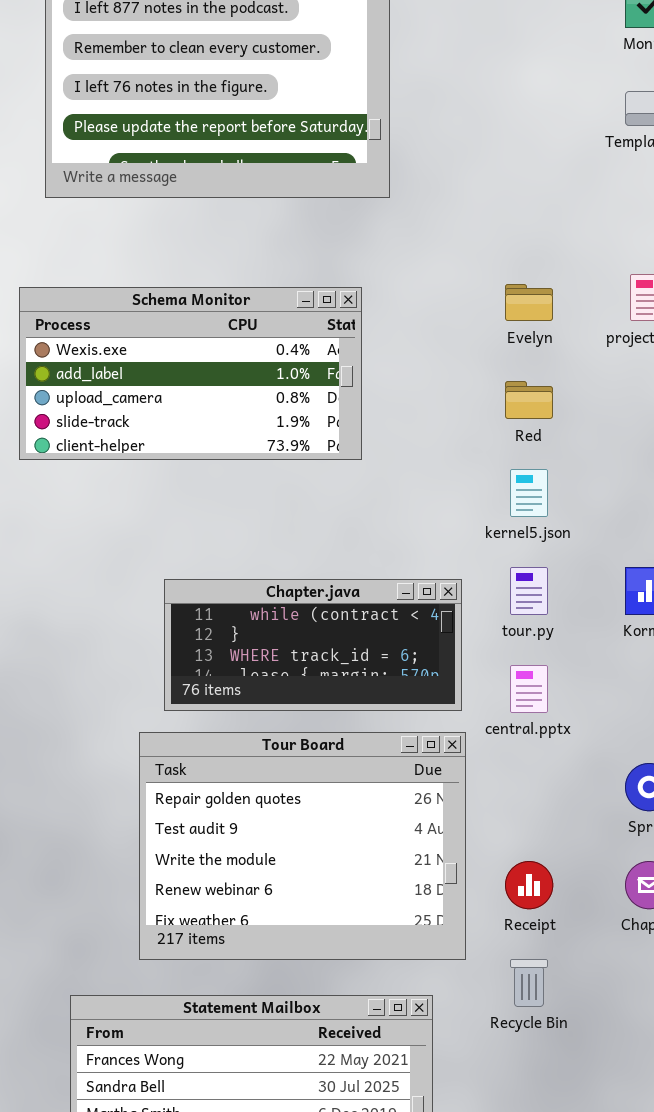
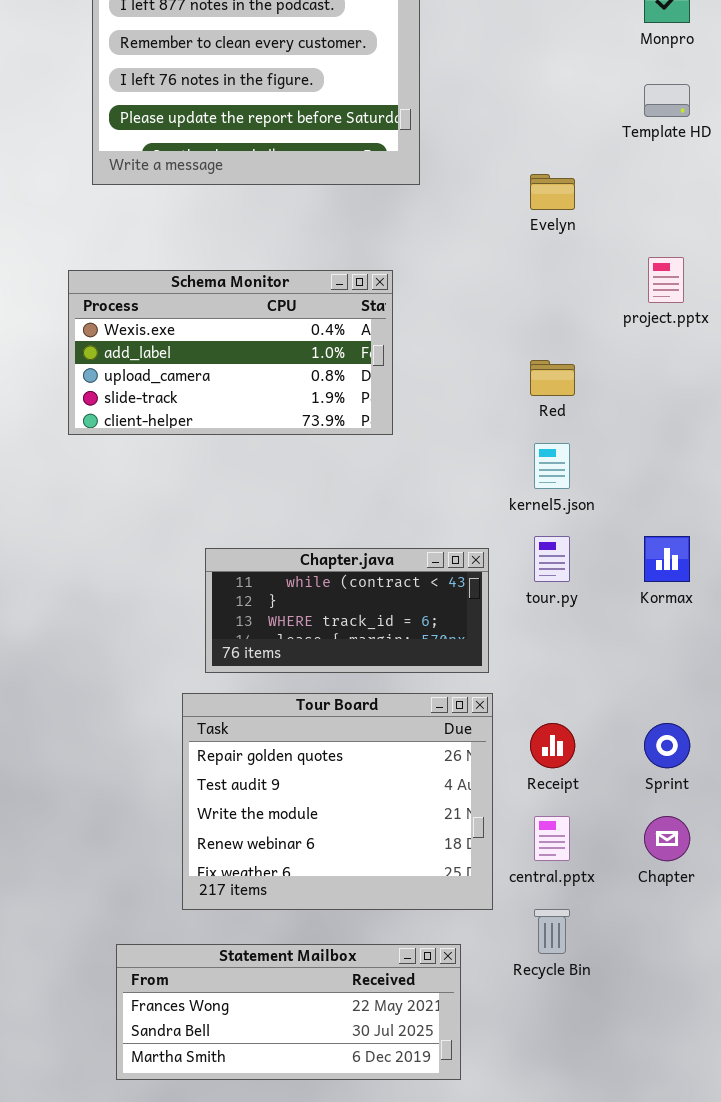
Evelyn: [505,284,553,321] -> [530,174,575,210], moved
central.pptx: [510,665,548,713] -> [534,816,570,861], moved
Receipt: [505,861,553,909] -> [530,723,575,768], moved

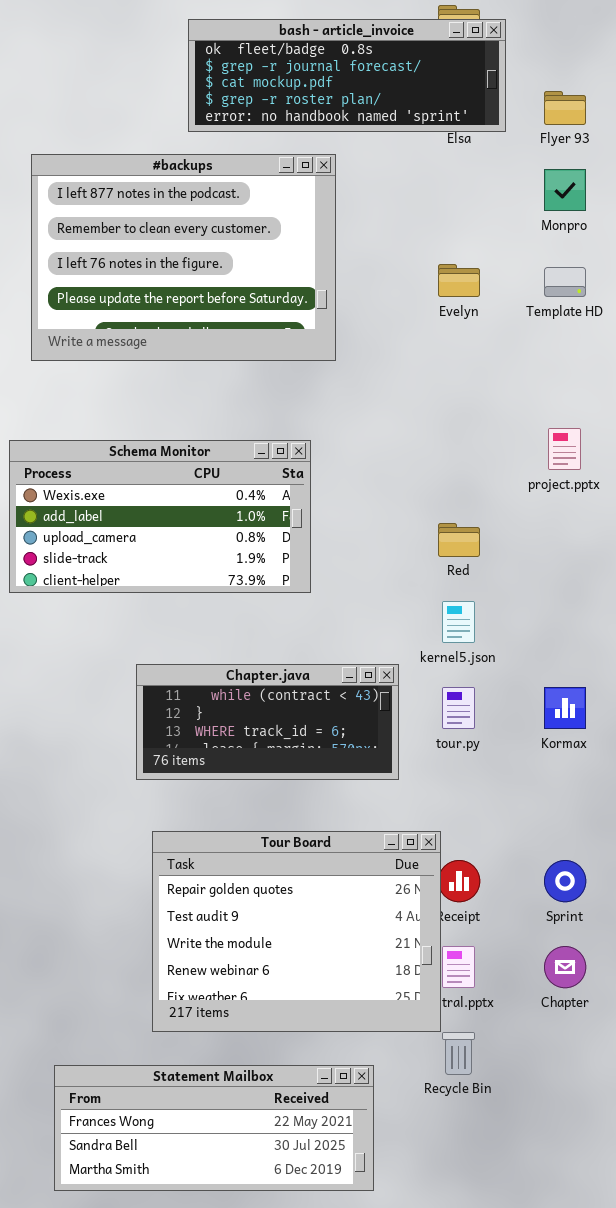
Evelyn: [530,174,575,210] -> [438,264,480,297], moved
Chapter.java: [205,548,489,673] -> [136,664,399,780], moved
Tour Board: [182,693,493,910] -> [152,831,441,1032], moved

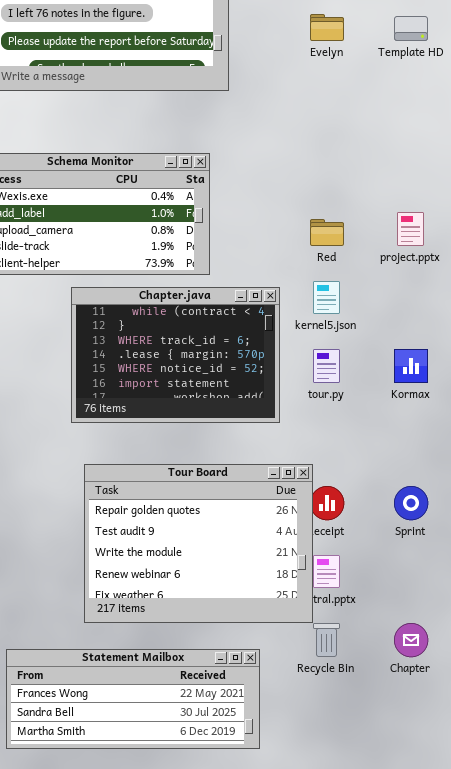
project.pptx: [548,428,581,470] -> [397,212,424,246], moved
Chapter.java: [136,664,399,780] -> [71,287,280,423], resized
Chapter: [544,946,586,988] -> [394,623,428,657], moved

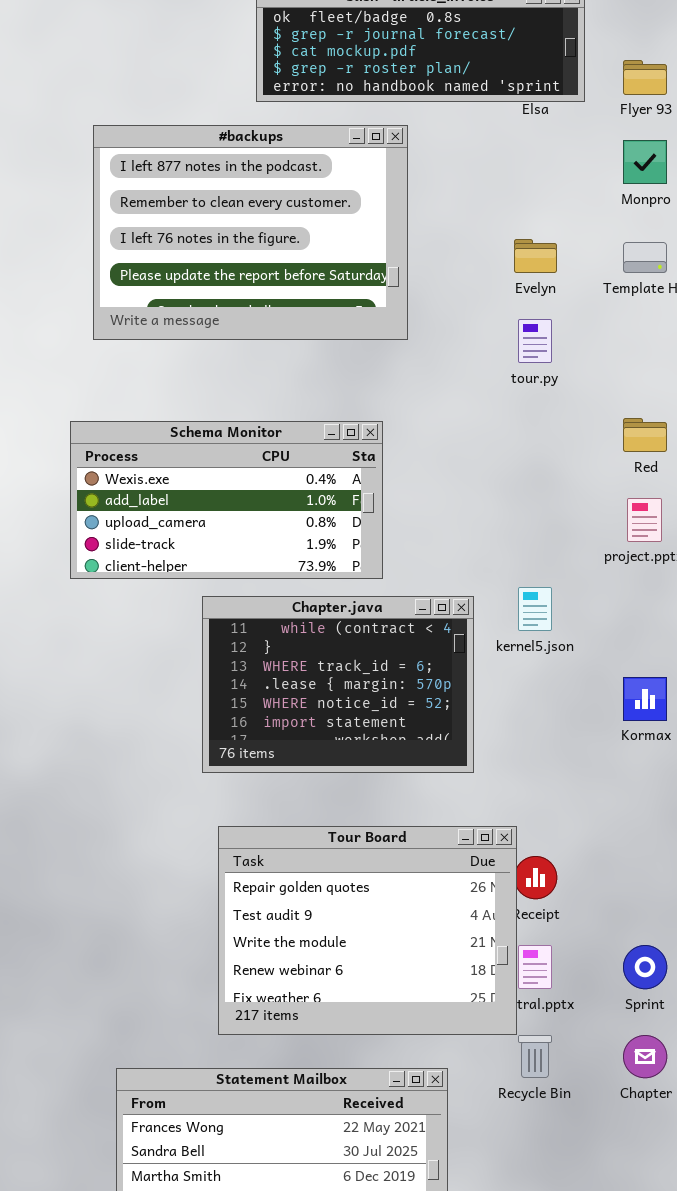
Red: [310,219,344,246] -> [623,418,667,452], moved
tour.py: [313,349,340,383] -> [518,319,552,363], moved
Sprint: [394,486,428,520] -> [623,945,667,989], moved

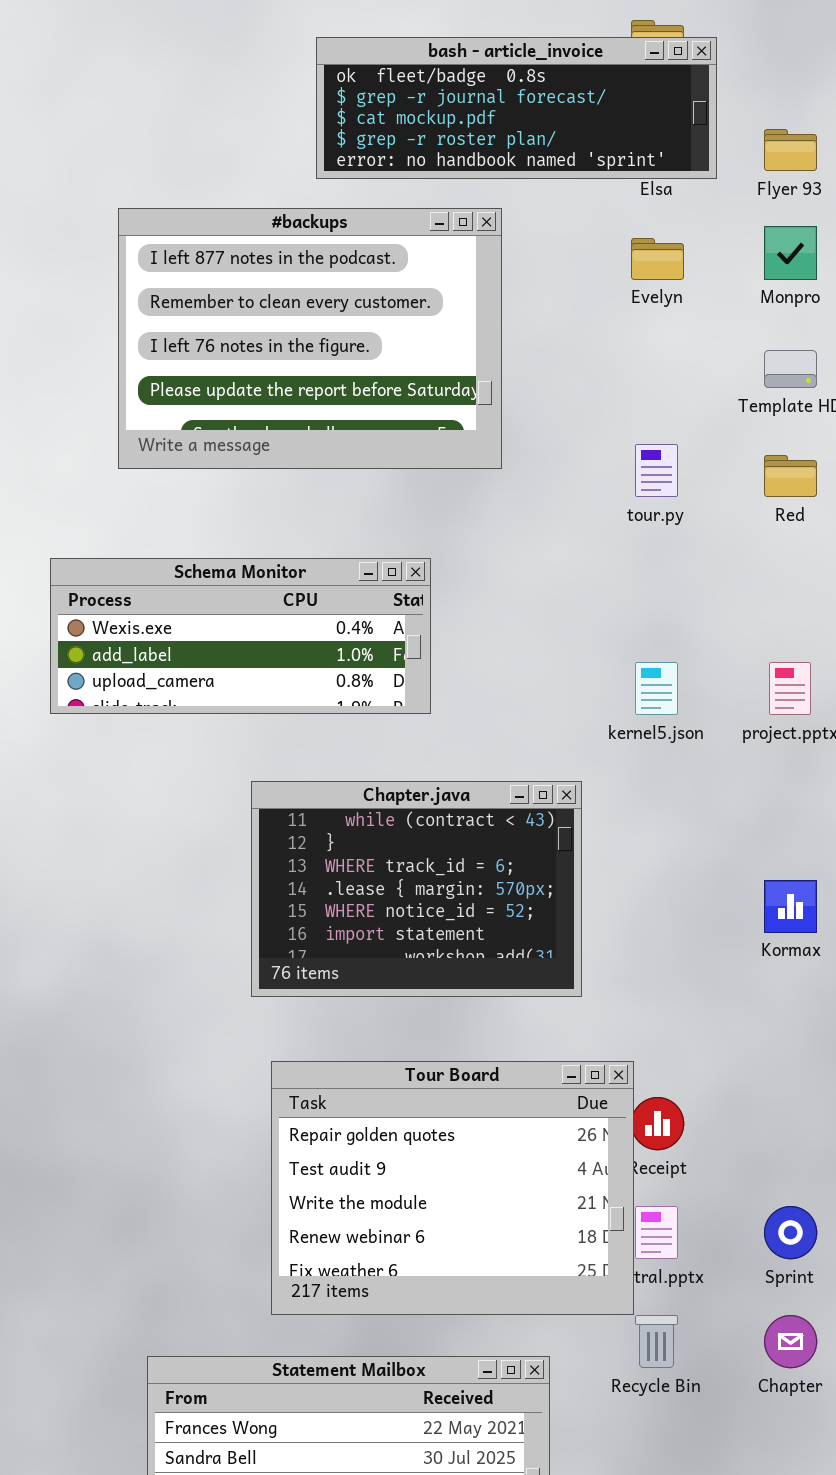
Evelyn: [514,239,557,273] -> [631,238,684,280], moved
Red: [623,418,667,452] -> [764,455,817,497], moved
Schema Monitor: [70,421,383,579] -> [50,558,431,714], moved, resized
kernel5.json: [518,587,552,631] -> [635,662,678,715], moved

